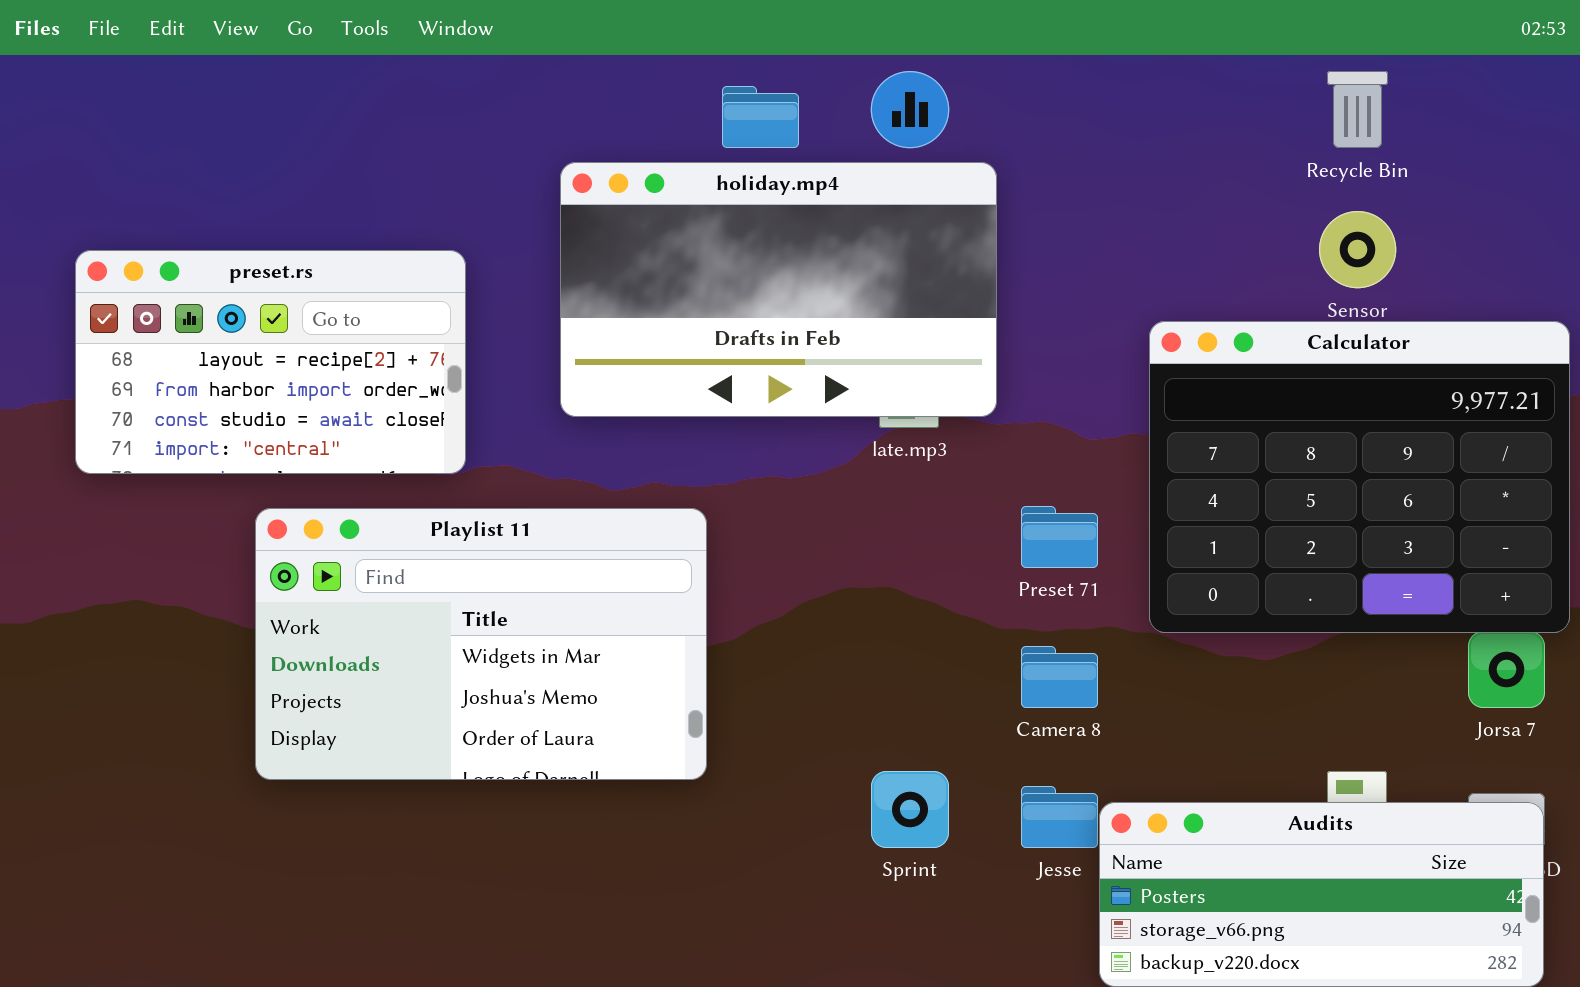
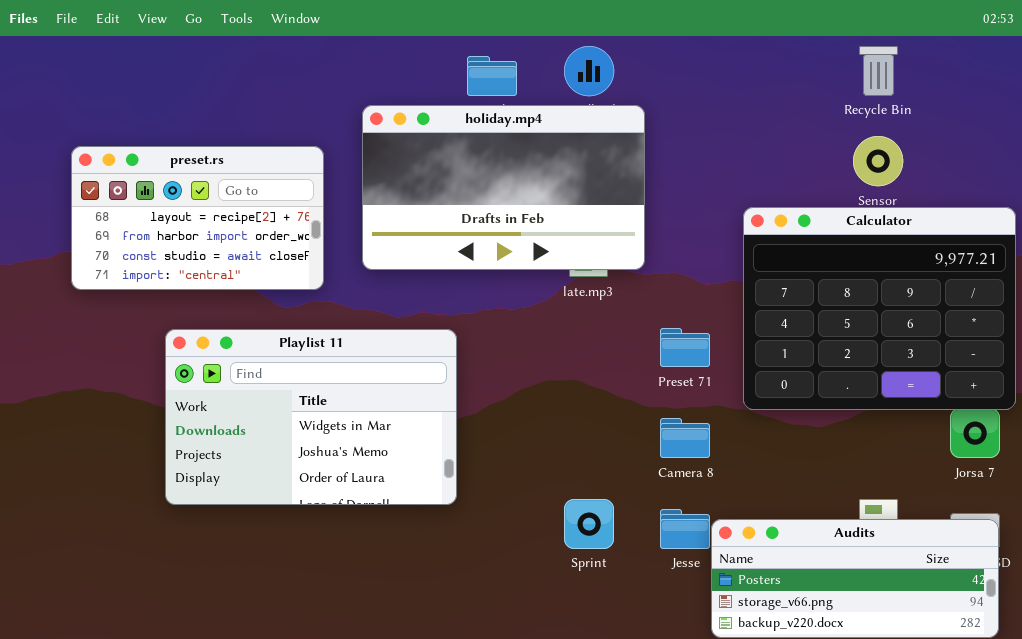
preset.rs: [75,250,466,474] -> [71,146,324,290], moved

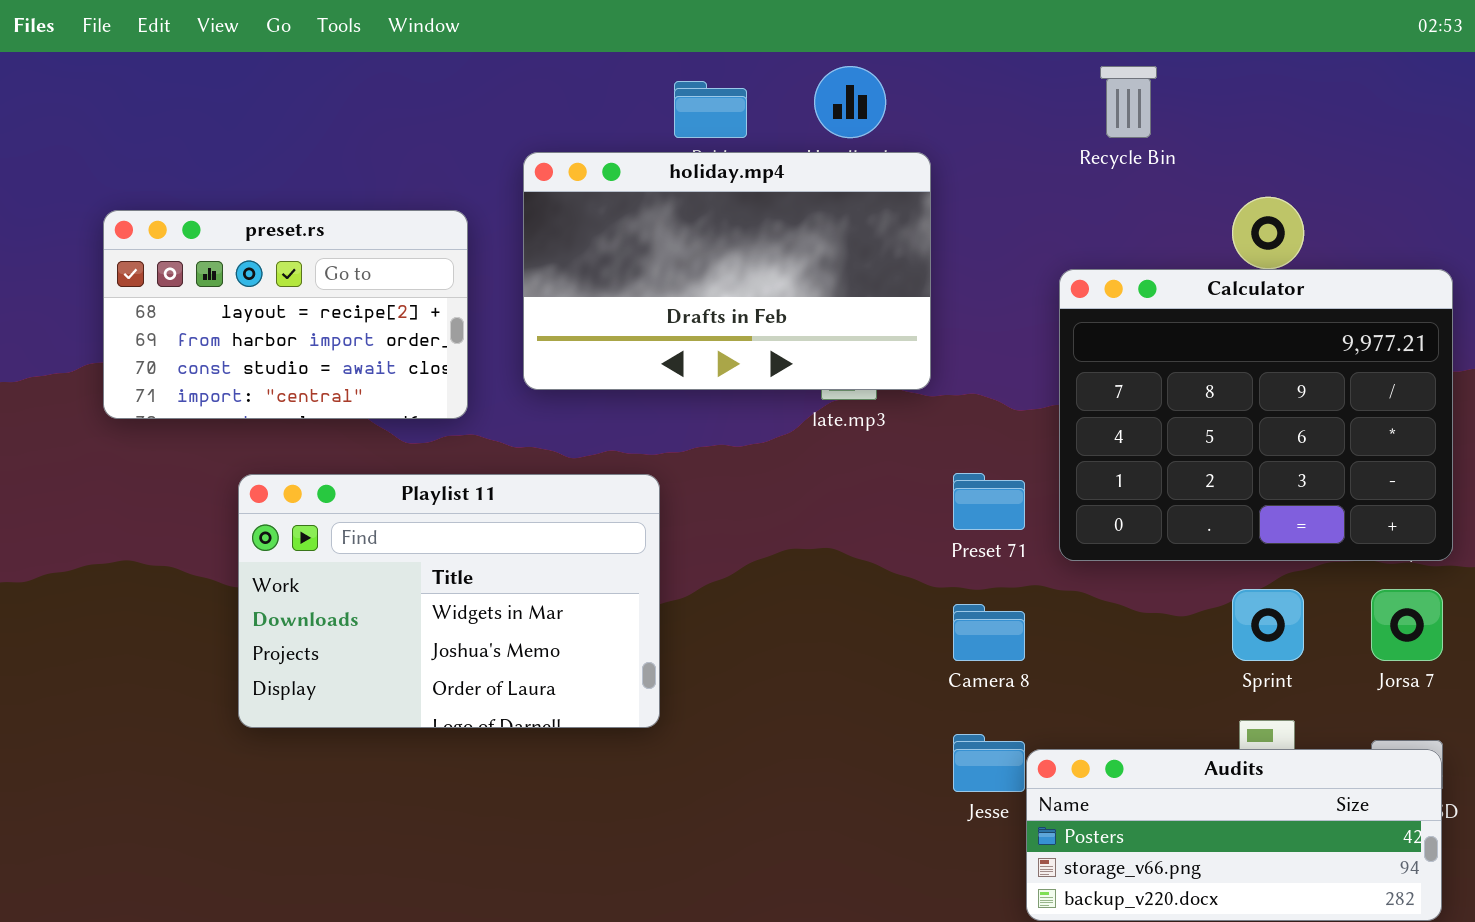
Recycle Bin: [859,46,898,96] -> [1100,66,1157,138], moved
Calculator: [743,207,1016,410] -> [1059,269,1453,561], moved
Sprint: [564,499,614,549] -> [1232,589,1304,661], moved

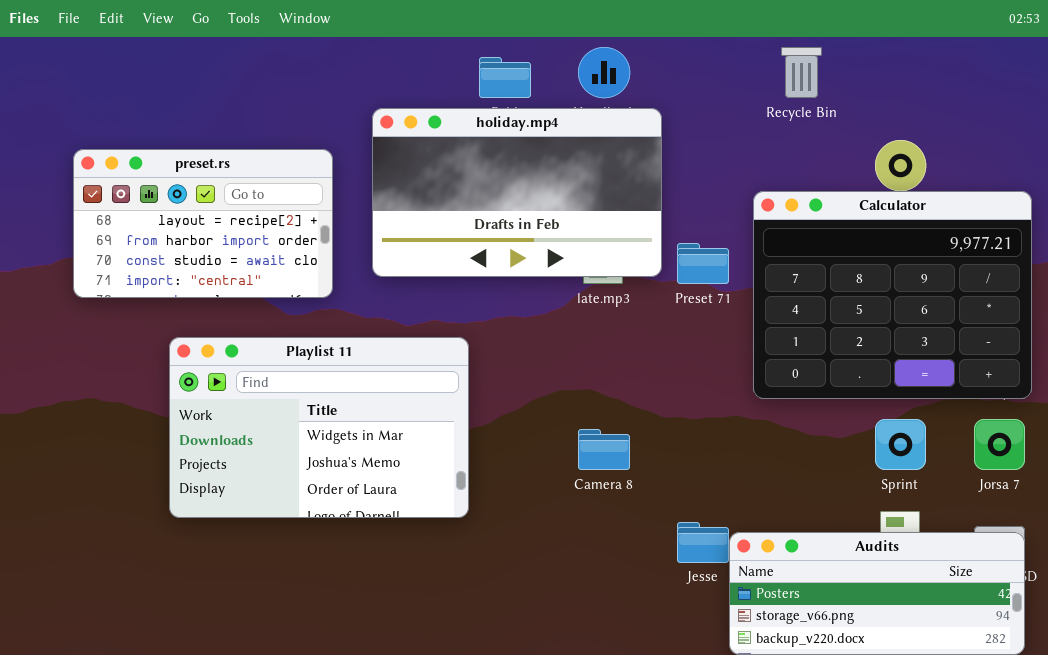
Preset 71: [953,473,1025,530] -> [677,243,729,284], moved
Camera 8: [953,604,1025,661] -> [578,429,630,470], moved

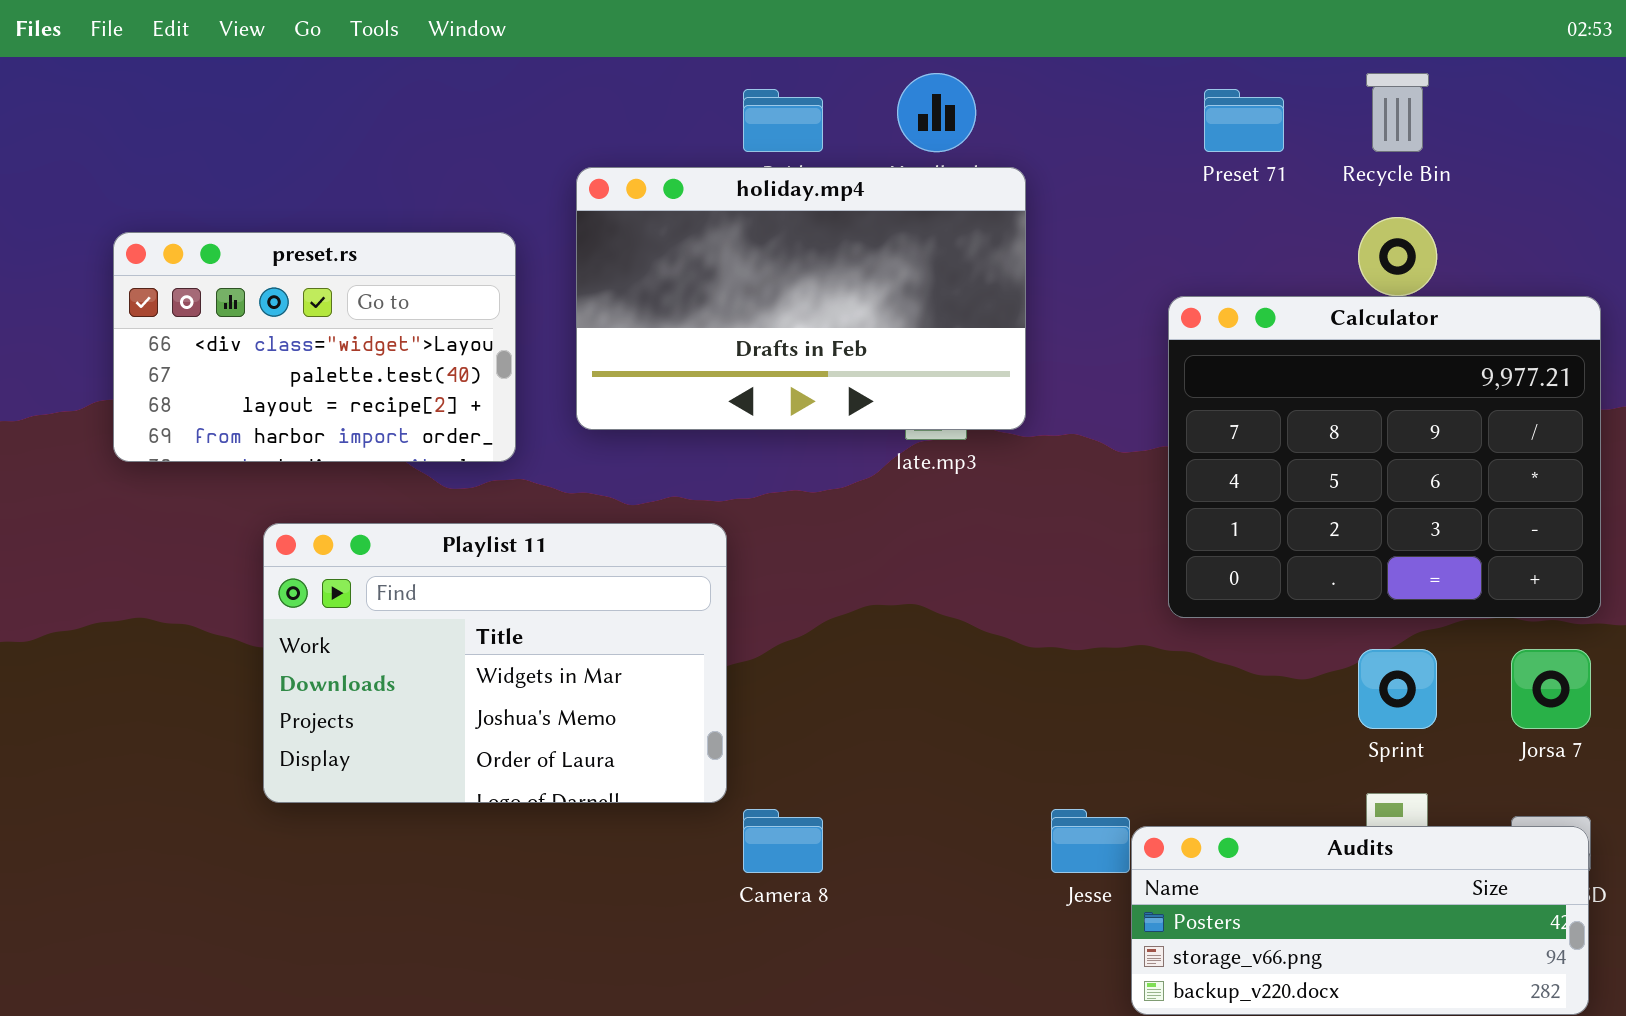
Recycle Bin: [781,47,822,98] -> [1366,73,1429,152], moved
preset.rs: [73,149,333,298] -> [113,232,516,462], scrolled up 2 rows
Preset 71: [677,243,729,284] -> [1204,89,1284,152], moved
Camera 8: [578,429,630,470] -> [743,809,823,873], moved

